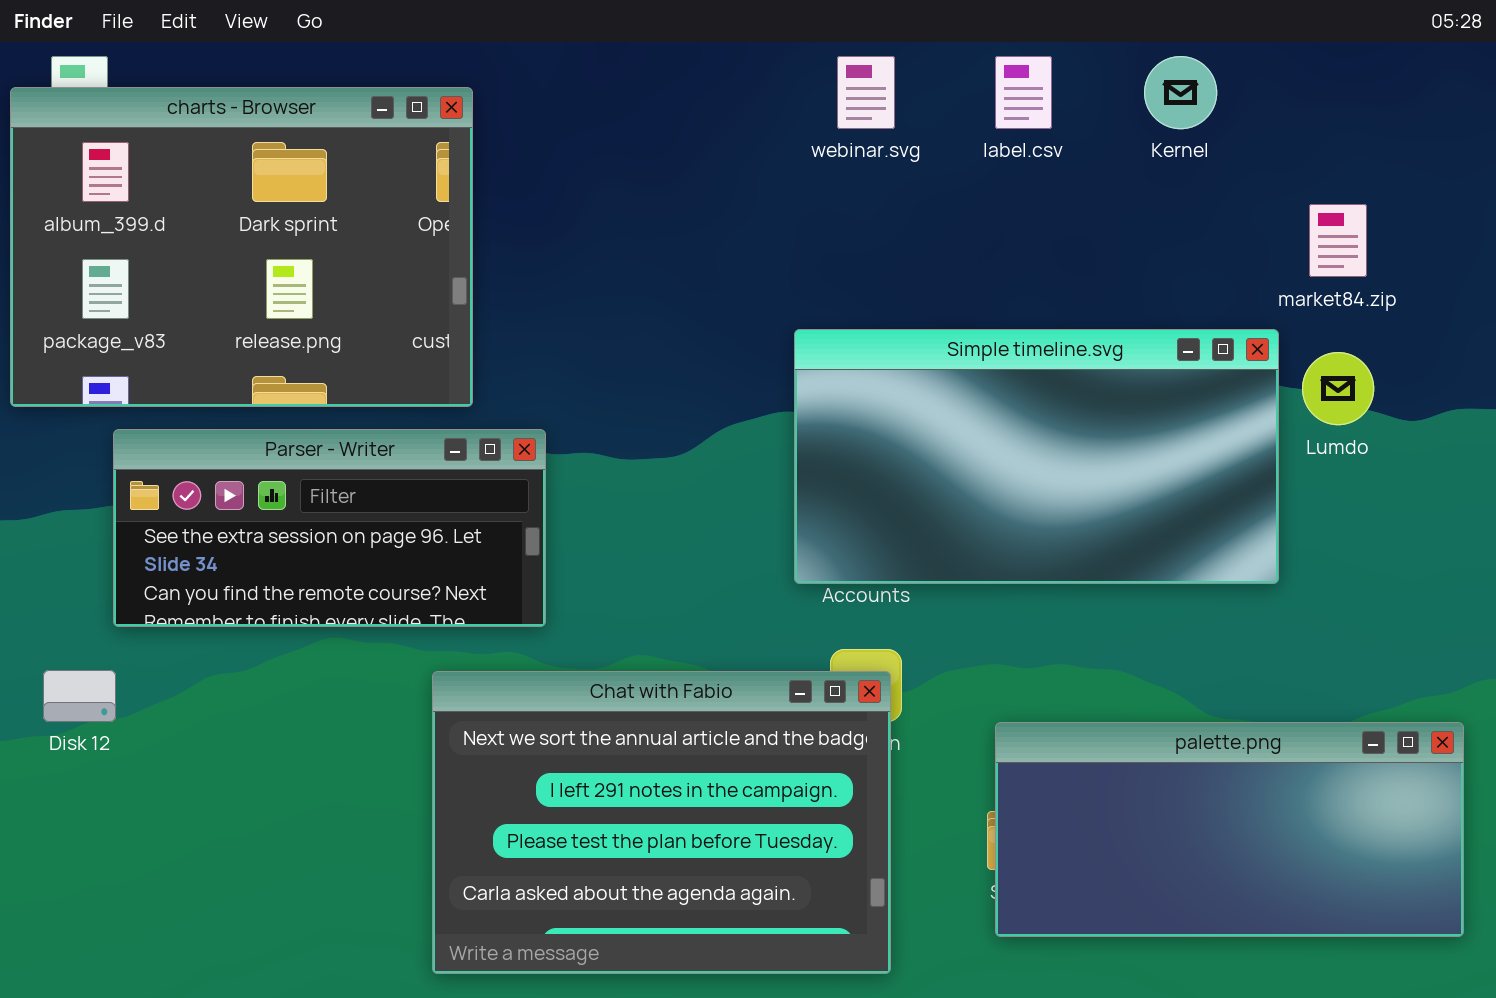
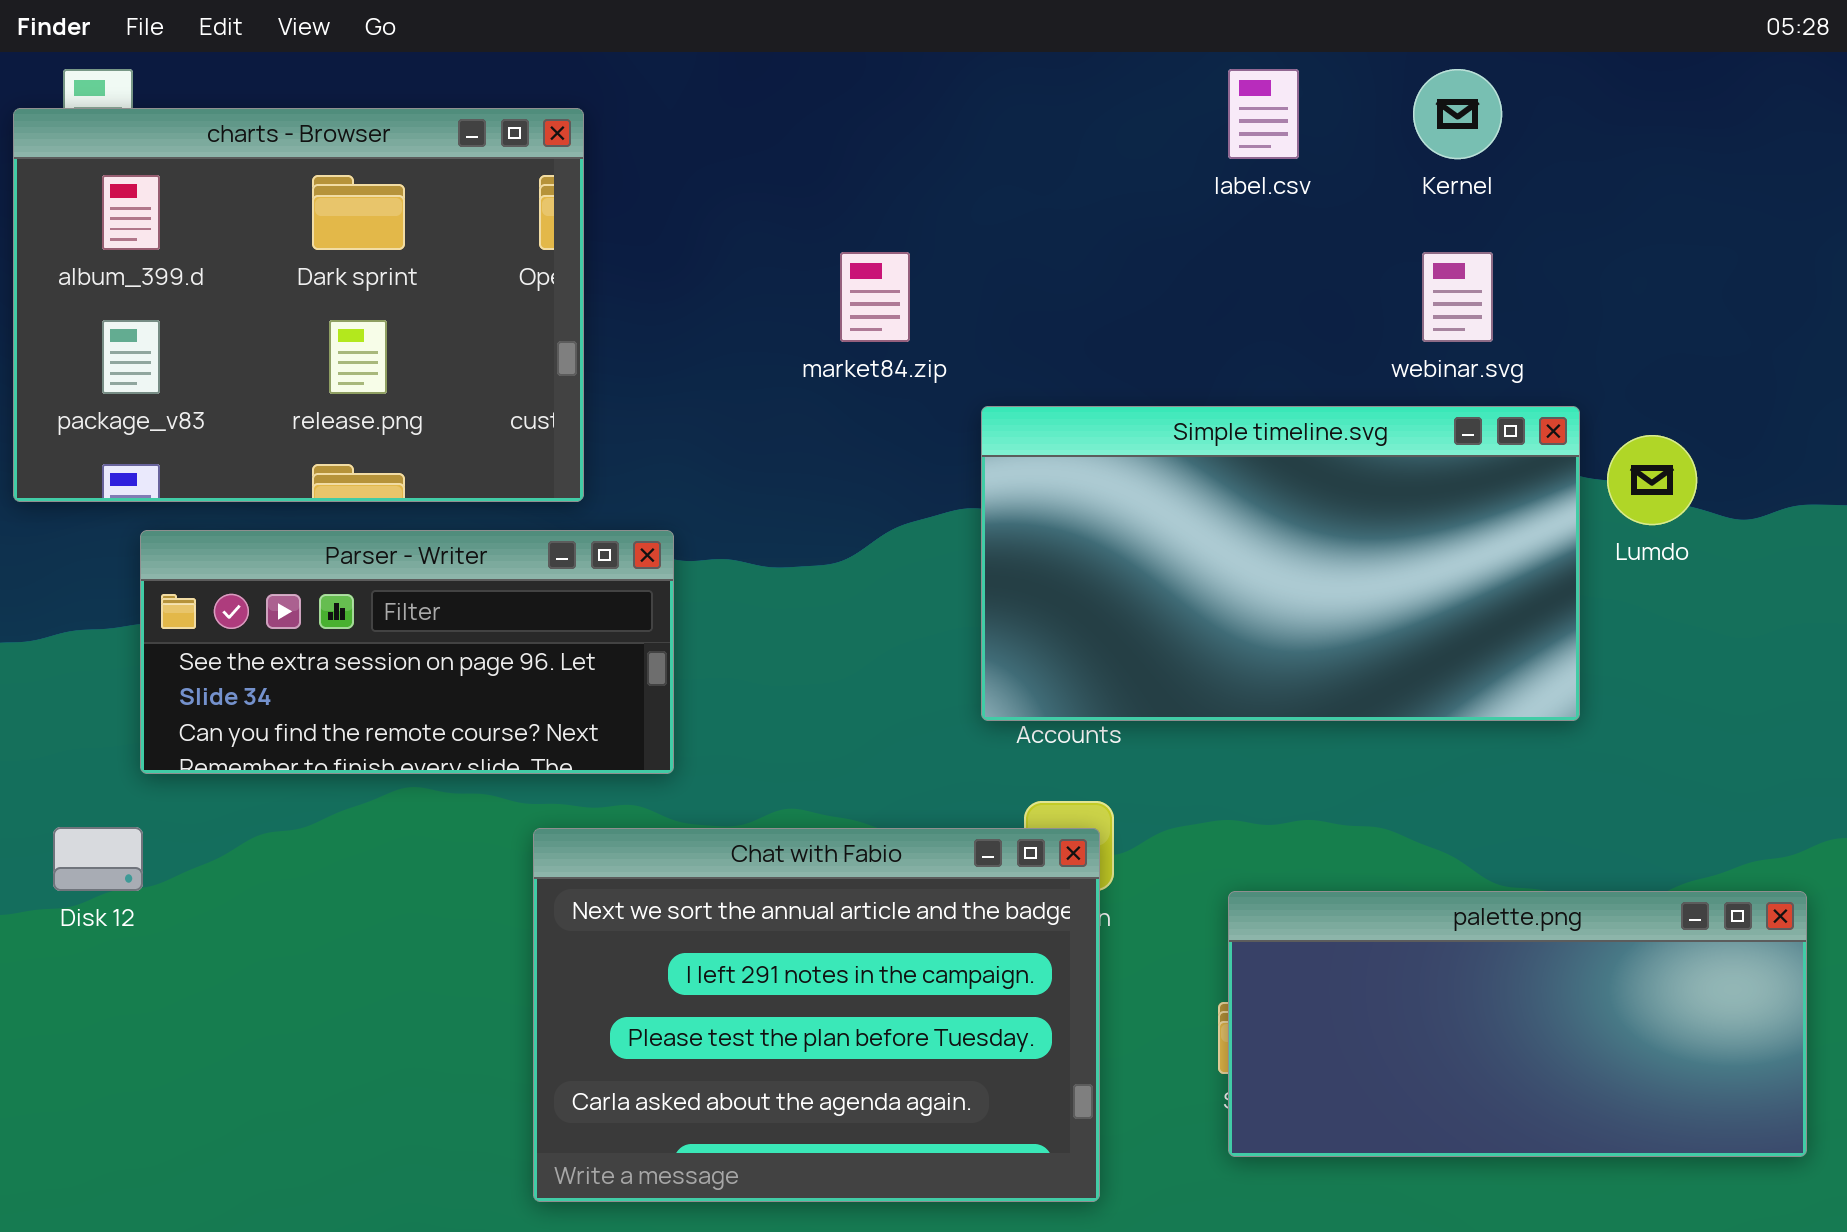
webinar.svg: [837,56,895,129] -> [1422,252,1493,342], moved
market84.zip: [1309,204,1367,277] -> [840,252,910,342], moved

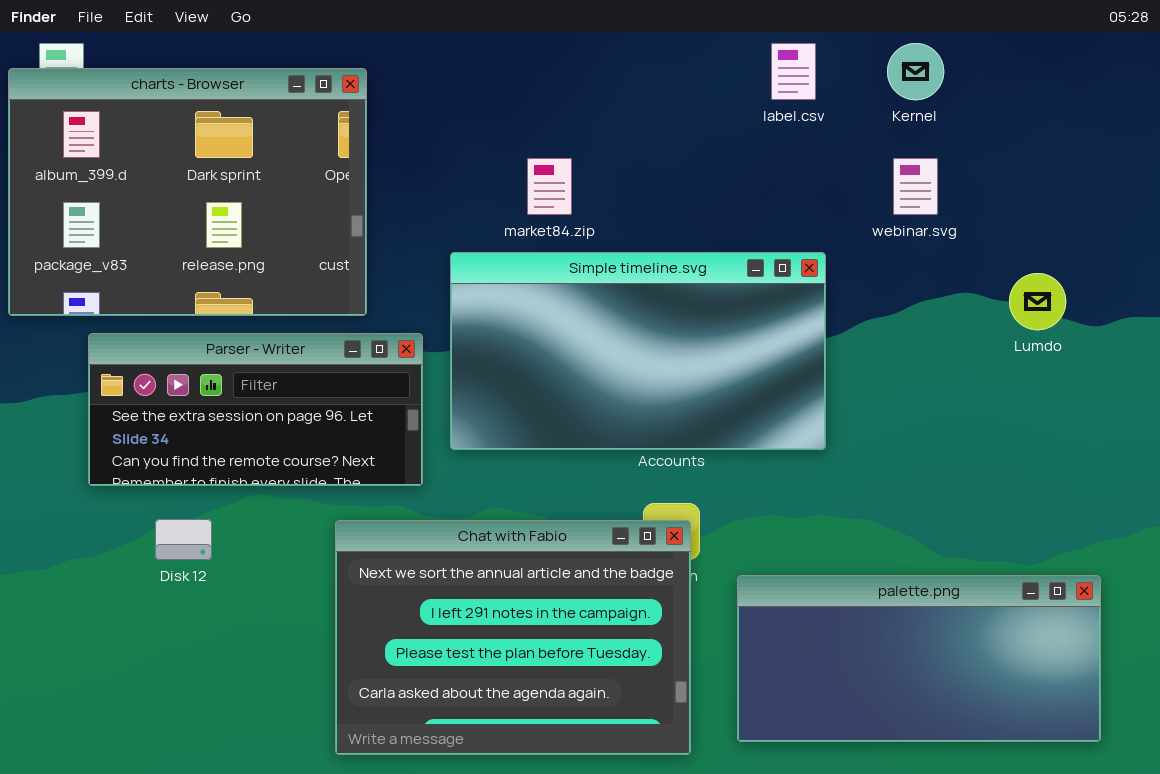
Simple timeline.svg: [981,406,1580,721] -> [450,252,826,450], moved
Disk 12: [53,827,143,891] -> [155,519,212,560], moved
palette.png: [1228,891,1807,1157] -> [737,575,1101,742], moved

